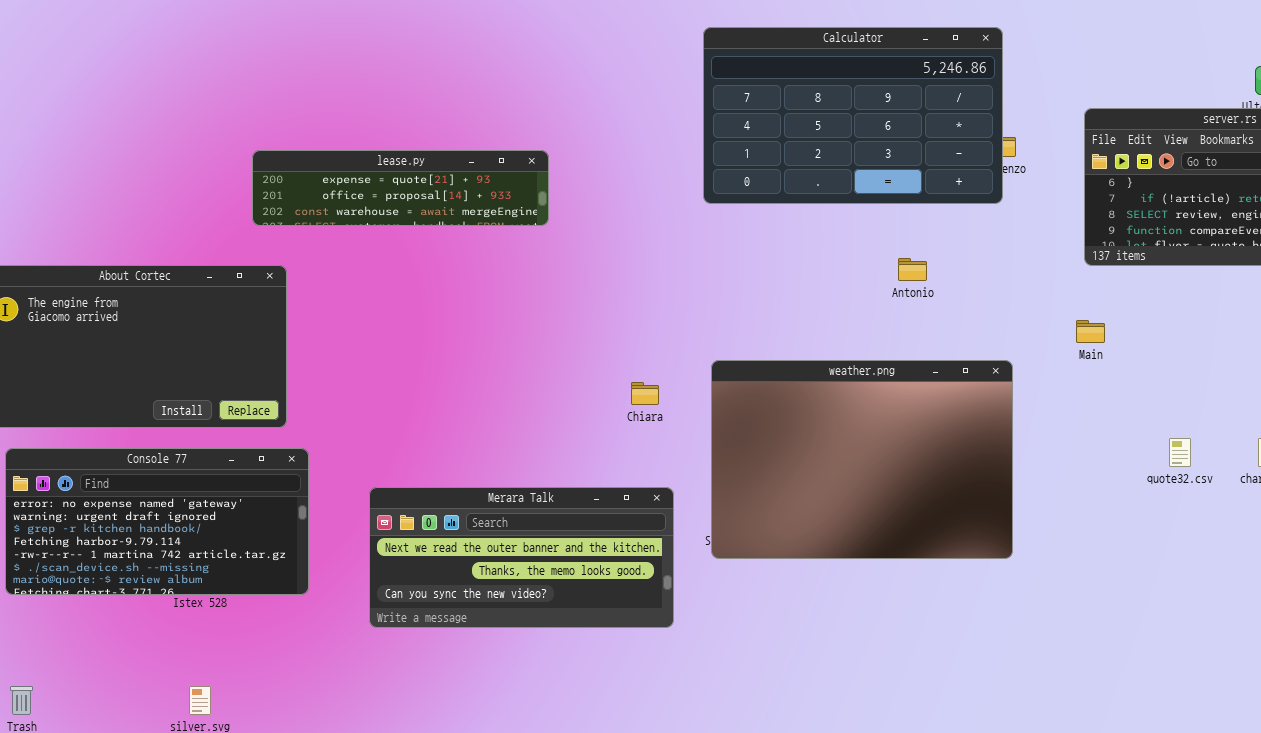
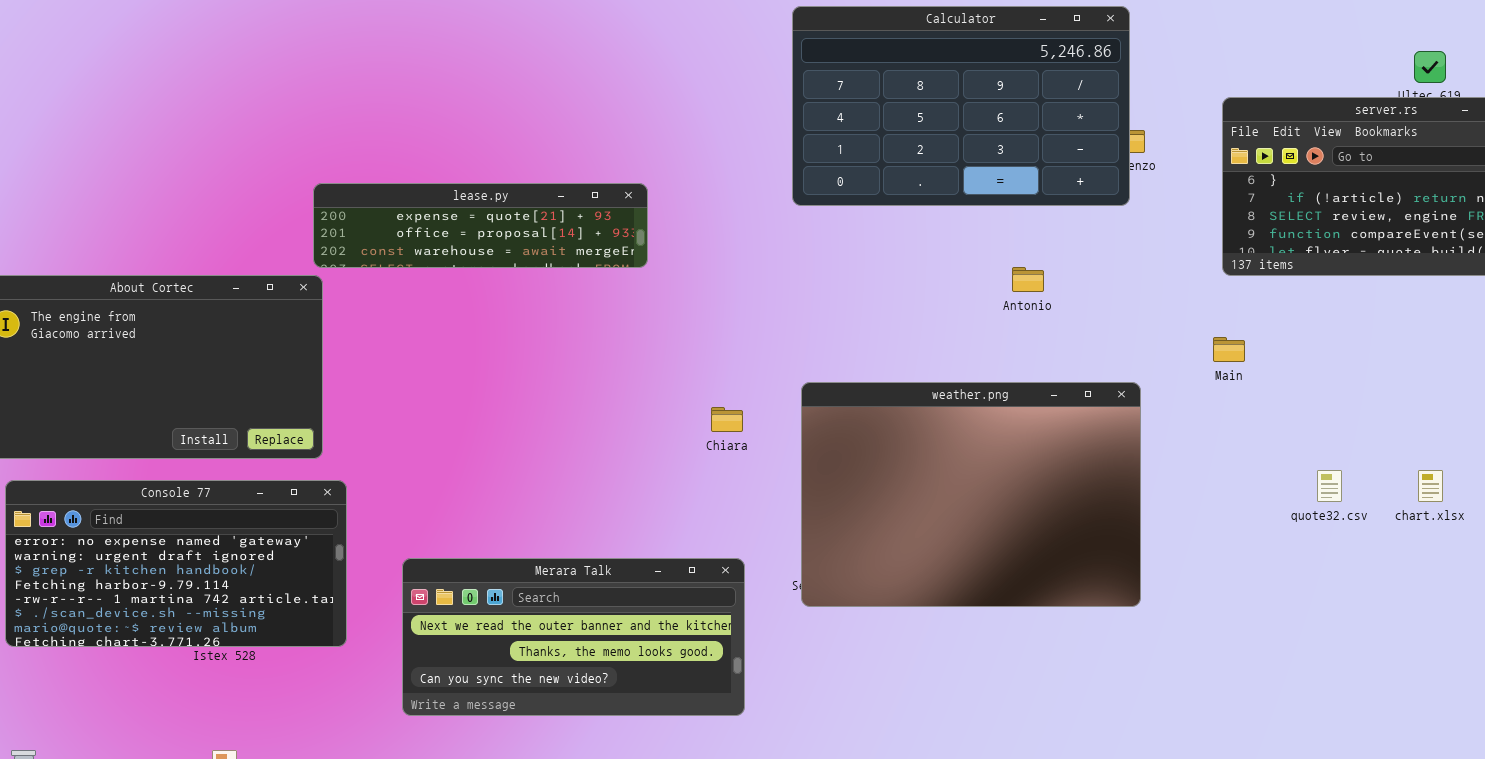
lease.py: [252,150,549,226] -> [313,183,648,268], moved
Merara Talk: [369,487,674,628] -> [402,558,745,716], moved

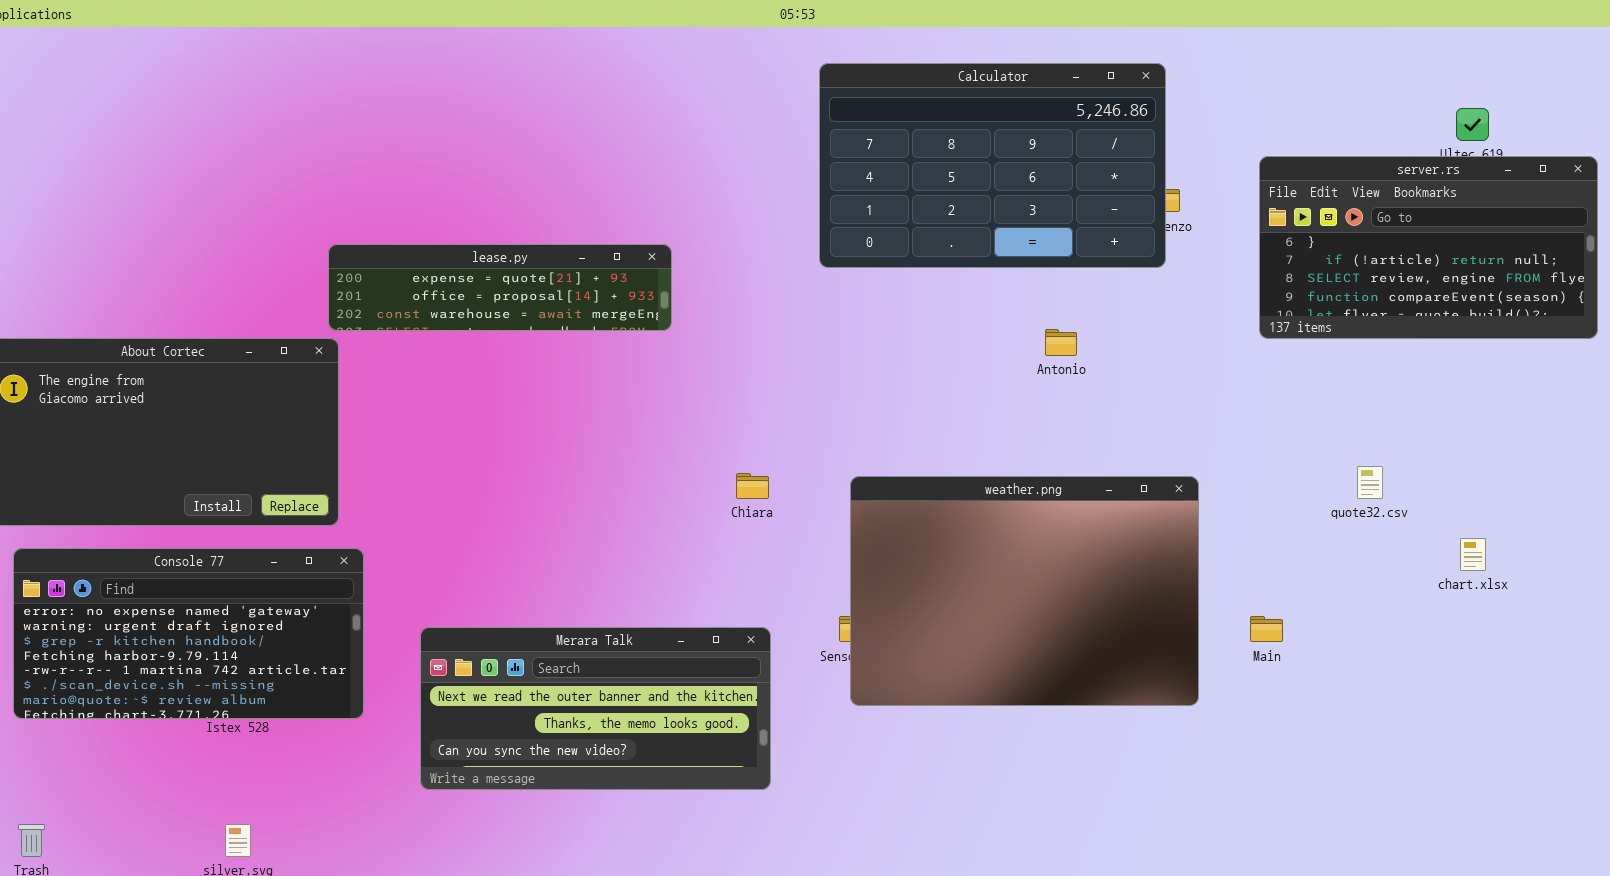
Main: [1213,337,1245,362] -> [1250,616,1283,642], moved
weather.png: [801,382,1141,607] -> [850,476,1199,706], moved
quote32.csv: [1317,470,1342,502] -> [1357,466,1383,499], moved

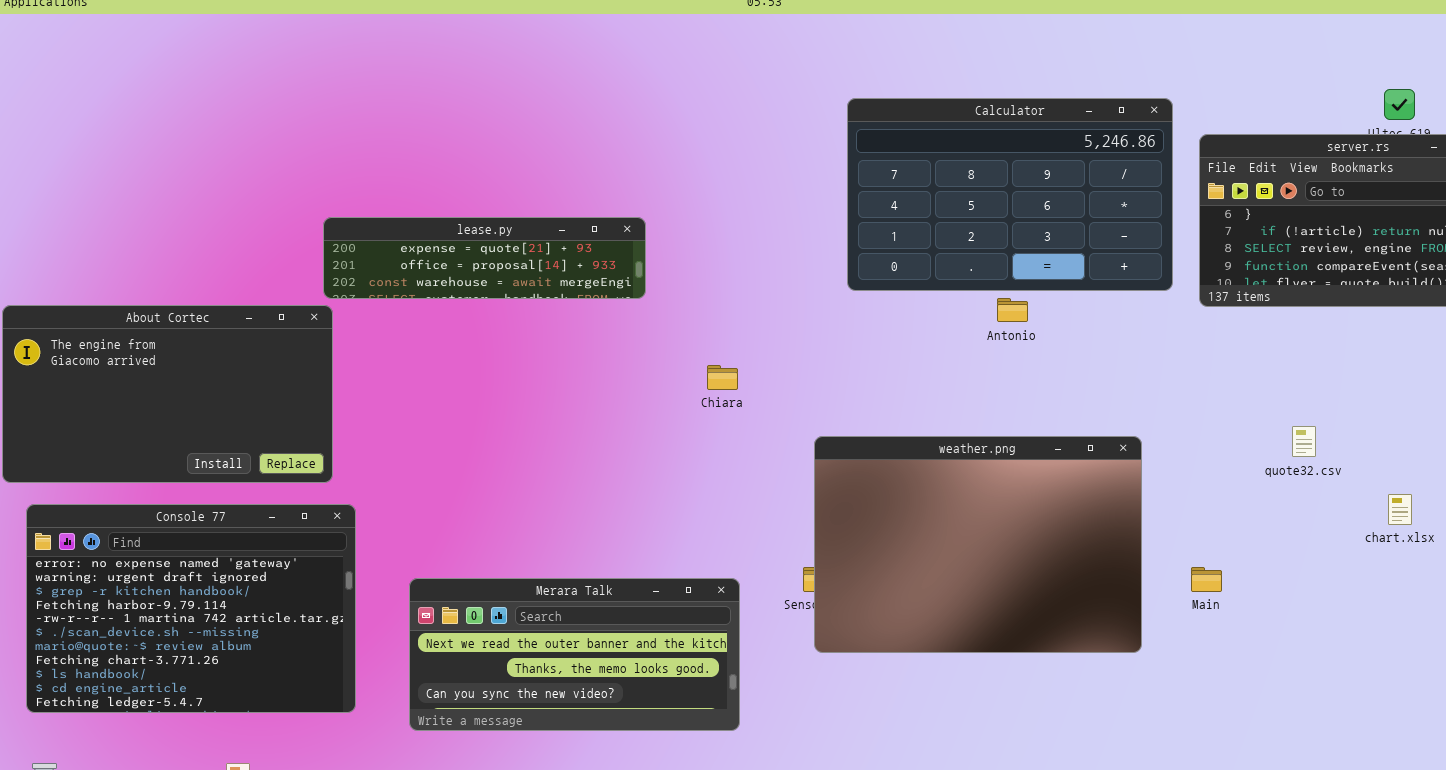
Calculator: [819,63,1166,268] -> [847,98,1173,291], moved
Chiara: [736,473,769,499] -> [707,365,738,390], moved
Console 77: [13,548,364,719] -> [26,504,356,713], resized

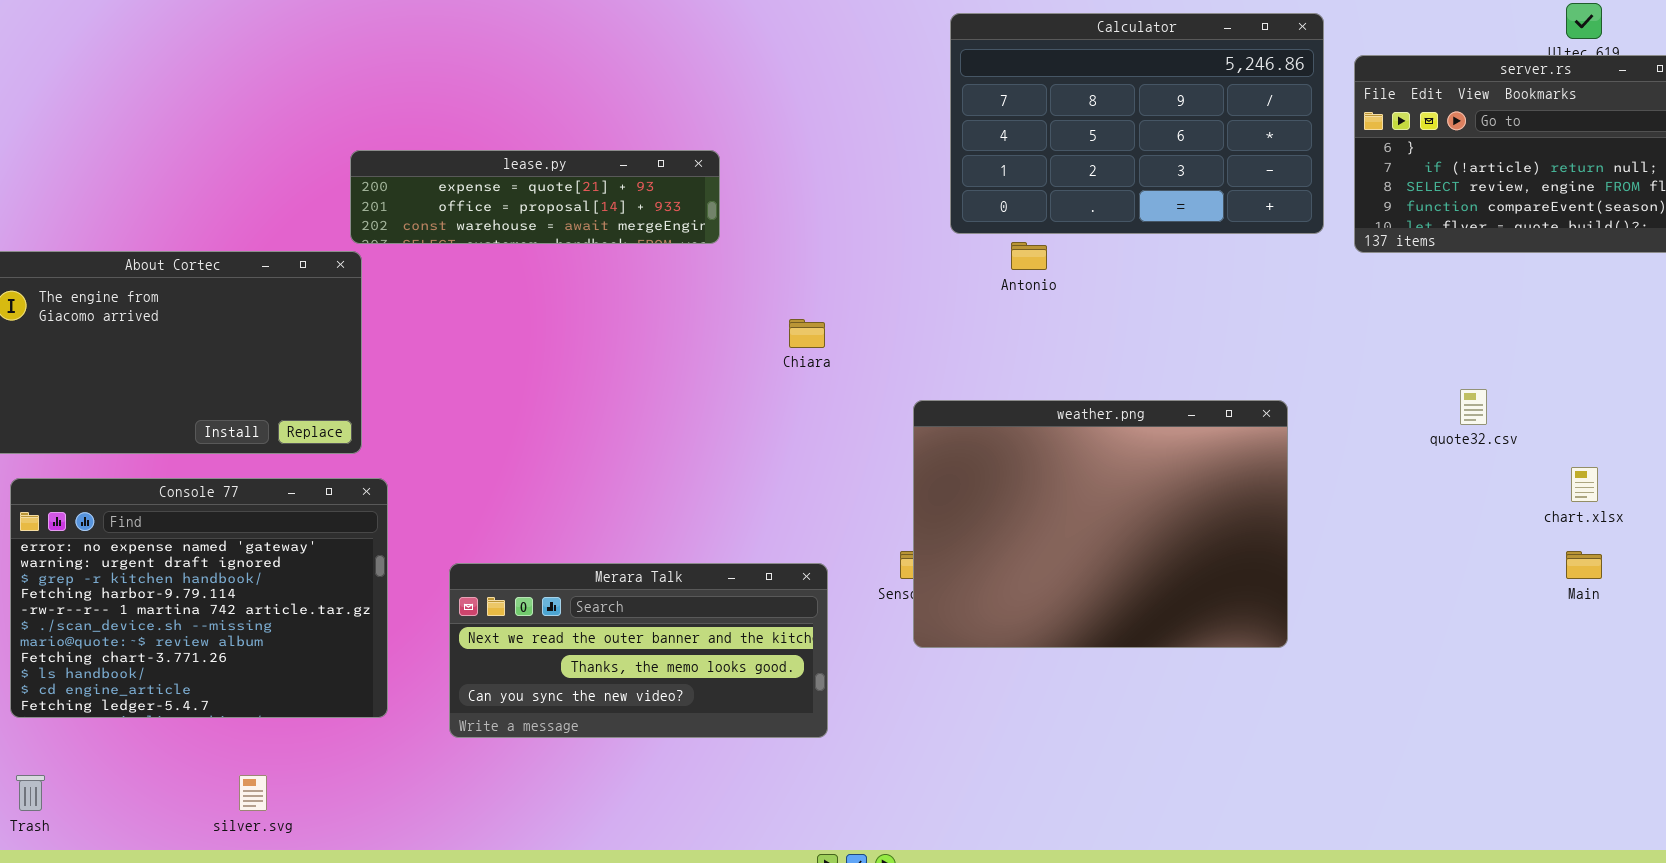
Antonio: [997,298,1028,322] -> [1011,242,1047,270], moved
Main: [1191,567,1222,592] -> [1566,551,1602,579], moved

